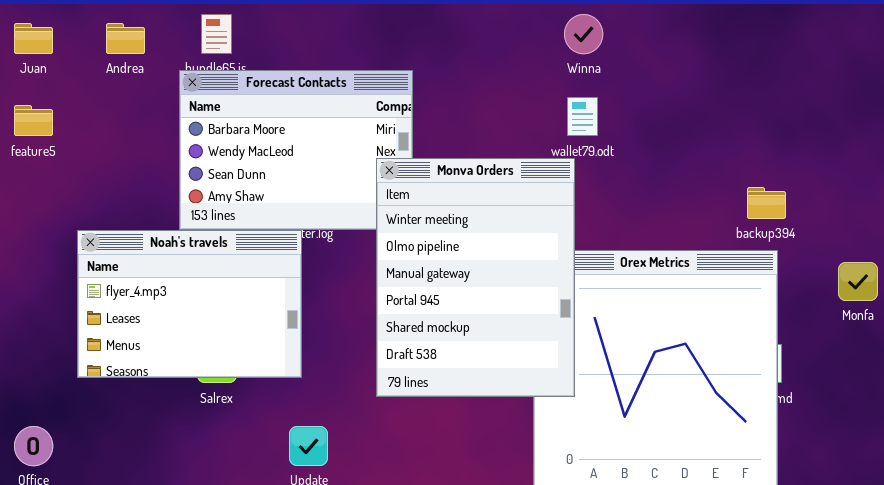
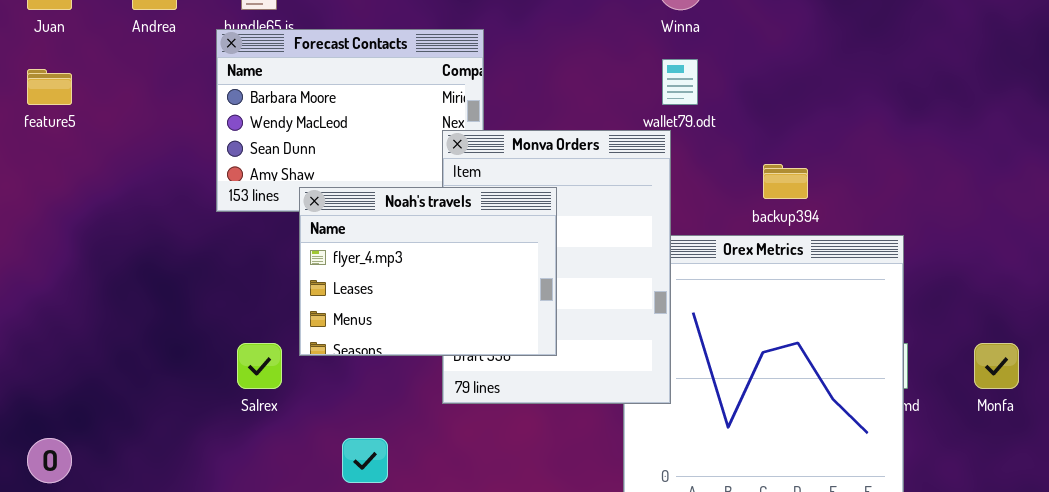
backup394: [747,187,786,219] -> [763,164,808,199], moved
Noah's travels: [77,230,302,378] -> [299,187,557,356], moved
Monfa: [838,262,878,301] -> [974,343,1019,389], moved

